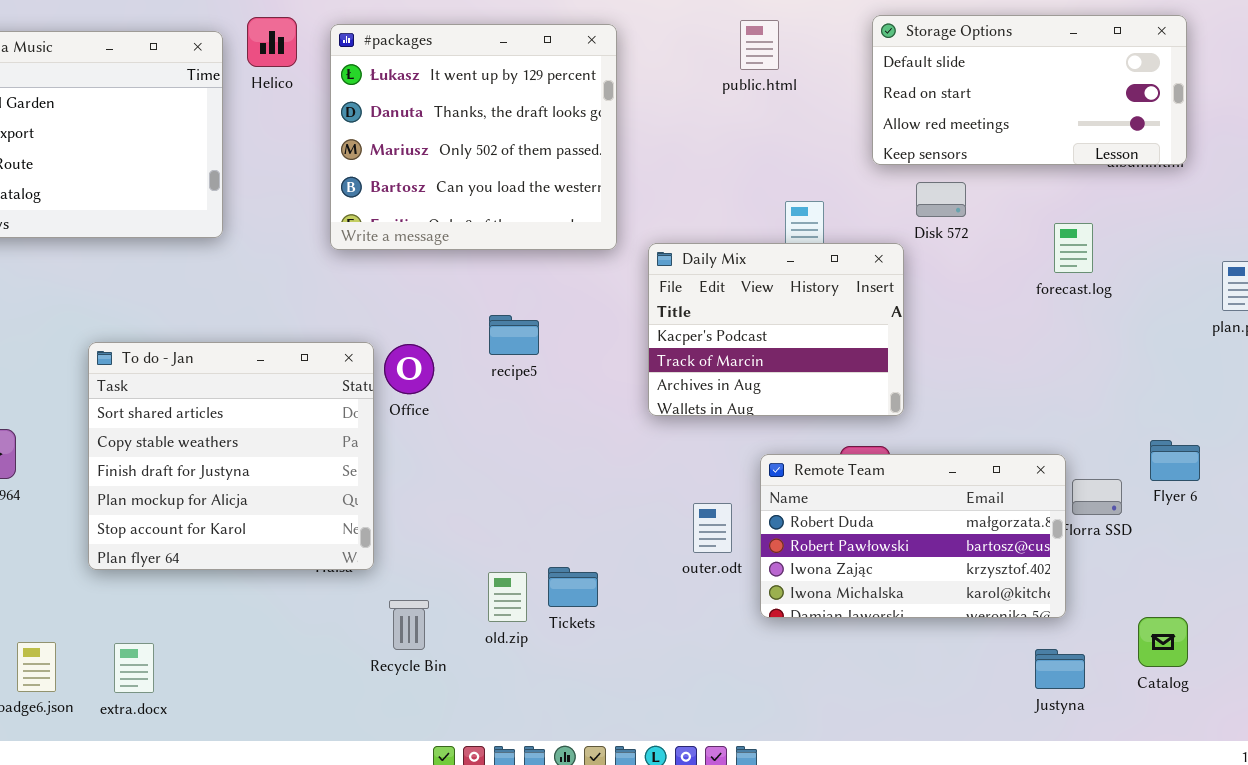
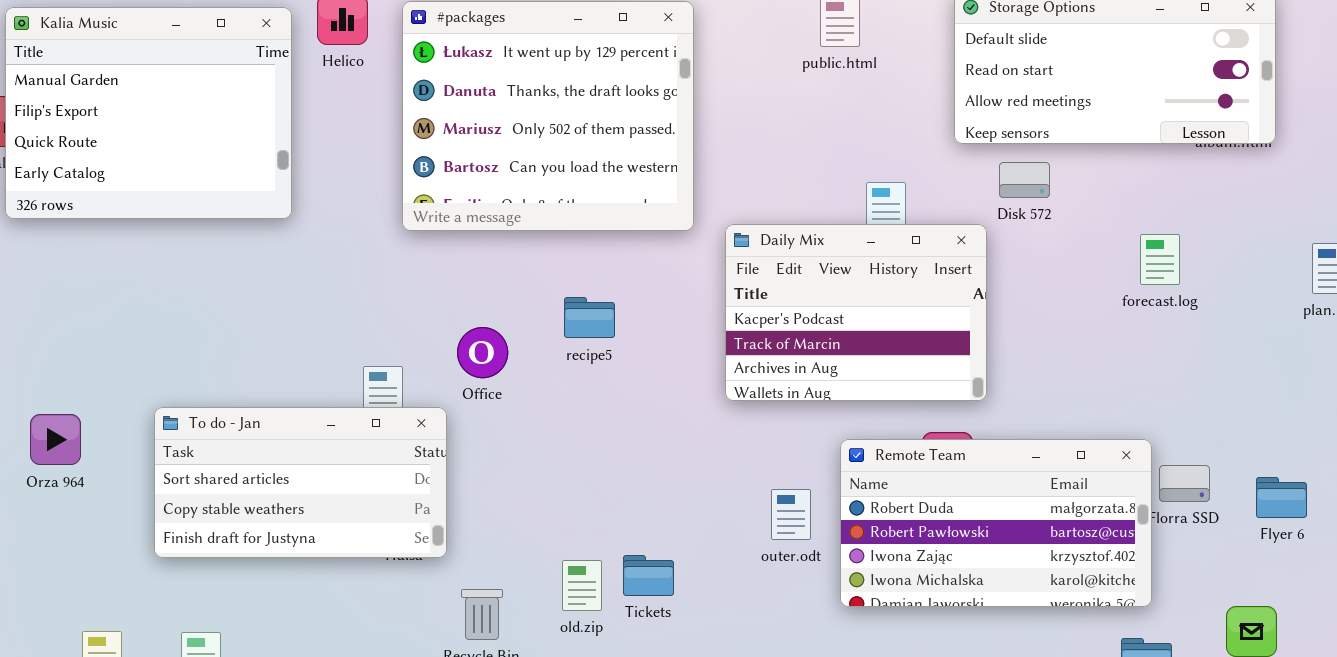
forecast.log: [1054,223,1093,273] -> [1140,234,1180,285], moved
To do - Jan: [88,342,374,570] -> [154,407,447,558], resized
Flyer 6: [1150,440,1200,481] -> [1256,477,1307,518], moved

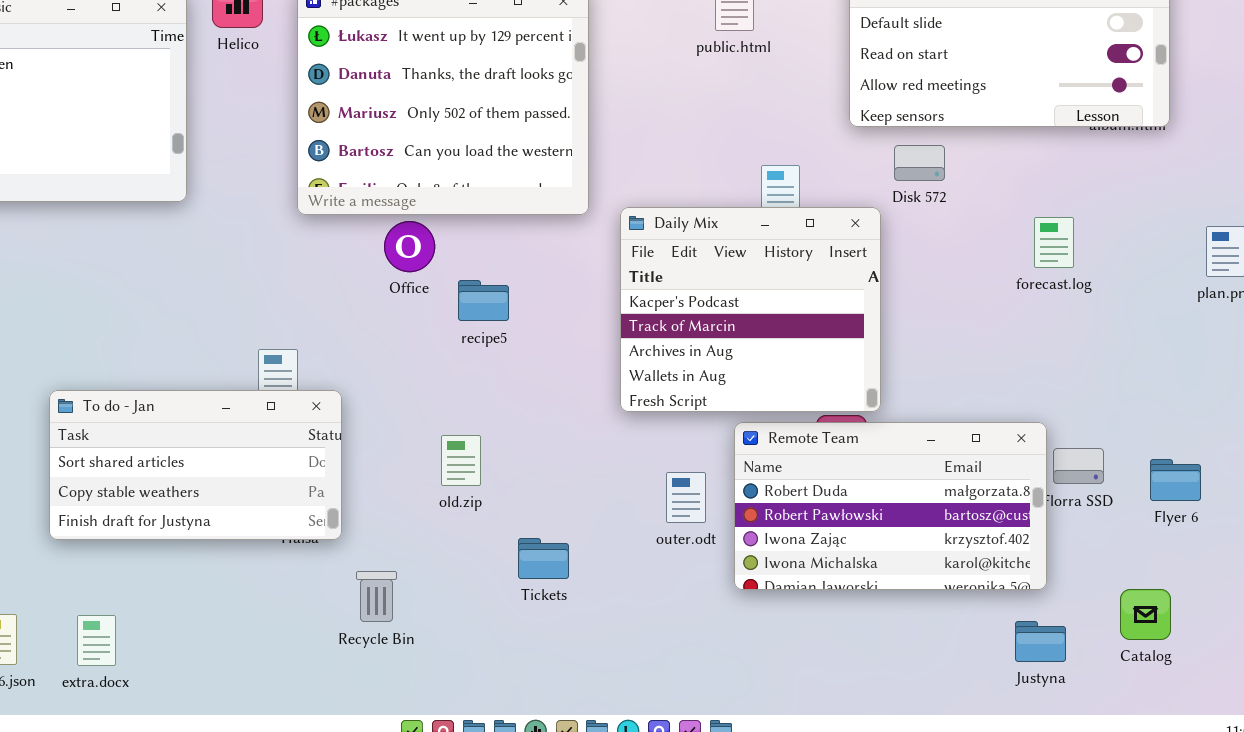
Daily Mix: [725,224,987,401] -> [620,207,881,412], resized
Office: [457,327,508,378] -> [384,221,435,272], moved
old.zip: [562,560,602,611] -> [441,435,481,486], moved

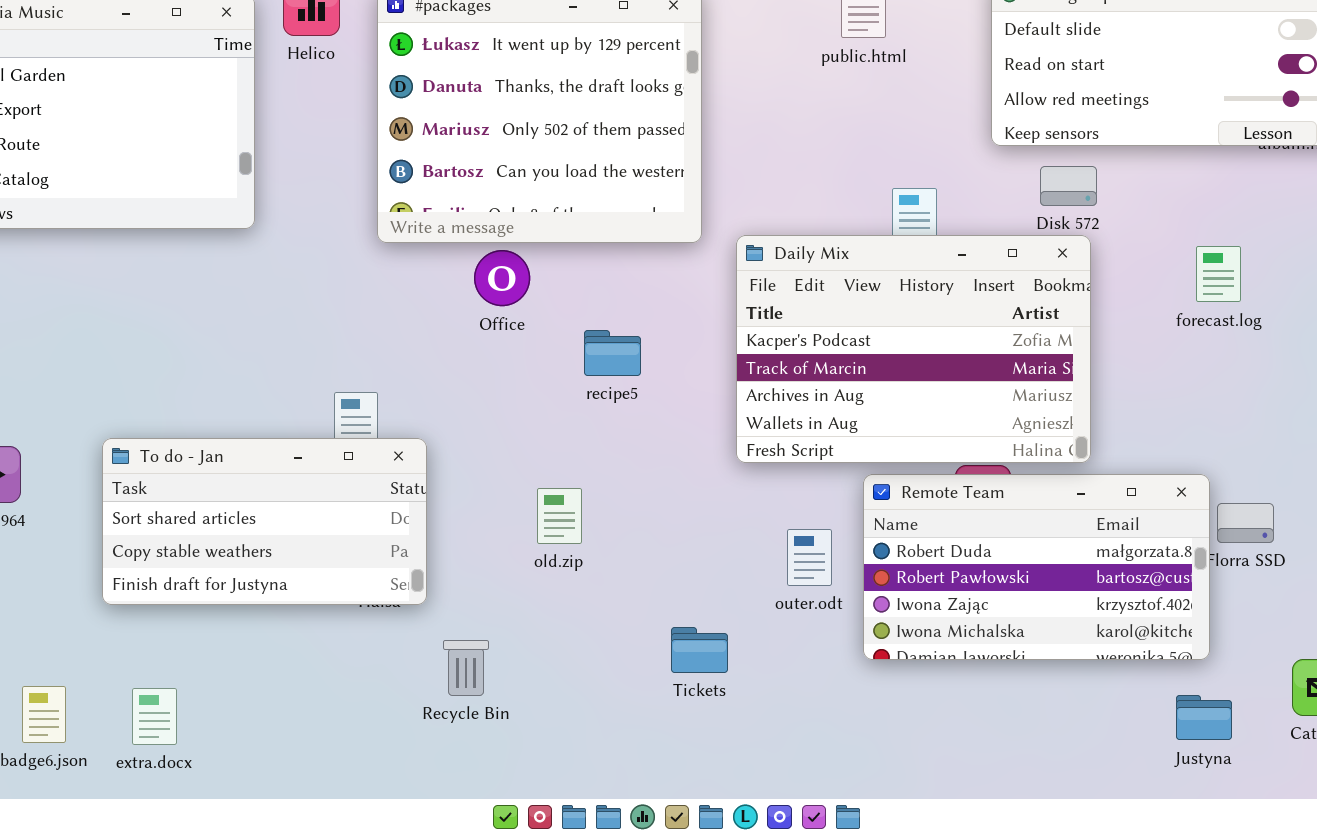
Daily Mix: [620,207,881,412] -> [736,235,1091,463], resized
recipe5: [458,280,509,321] -> [584,330,641,376], moved
Tickets: [518,538,569,579] -> [671,627,728,673], moved

